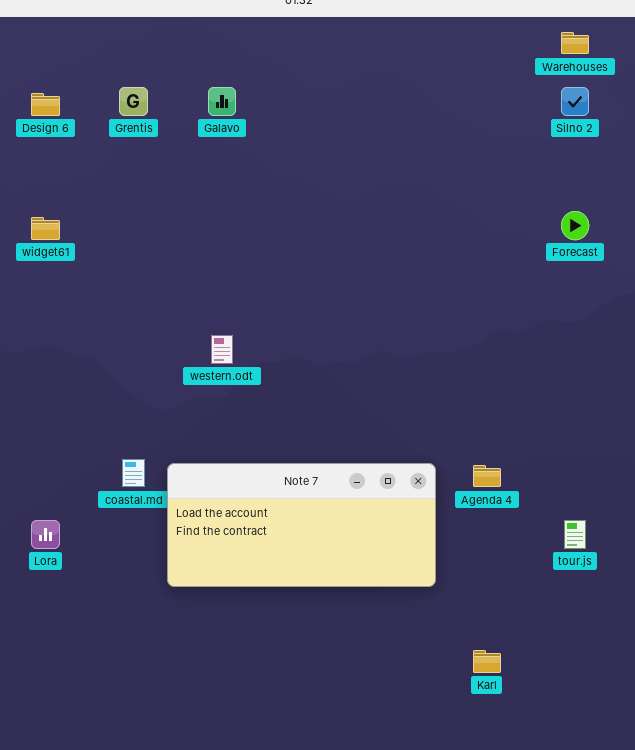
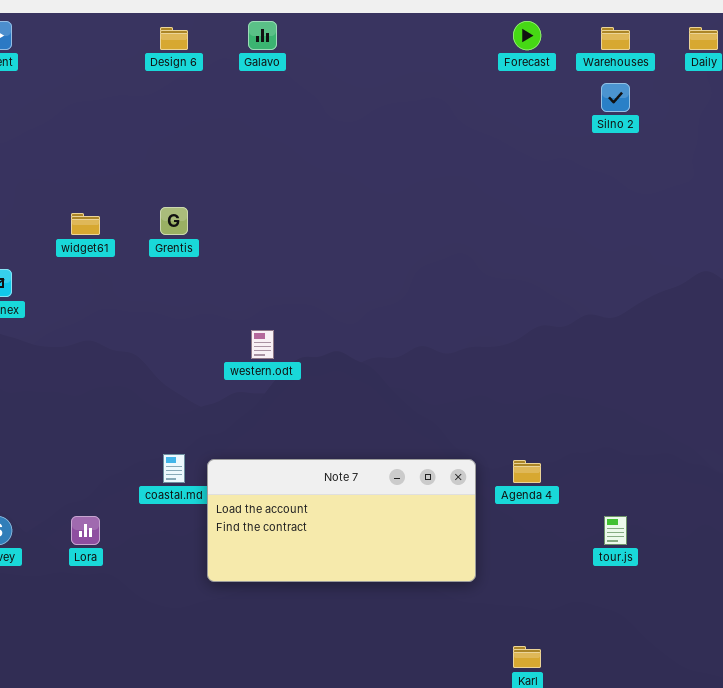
Grentis: [119,87,148,116] -> [160,207,188,235], moved
Galavo: [208,87,236,116] -> [248,21,277,50], moved
Design 6: [31,93,60,116] -> [160,27,188,50], moved
Forecast: [561,211,589,240] -> [513,21,541,50], moved

